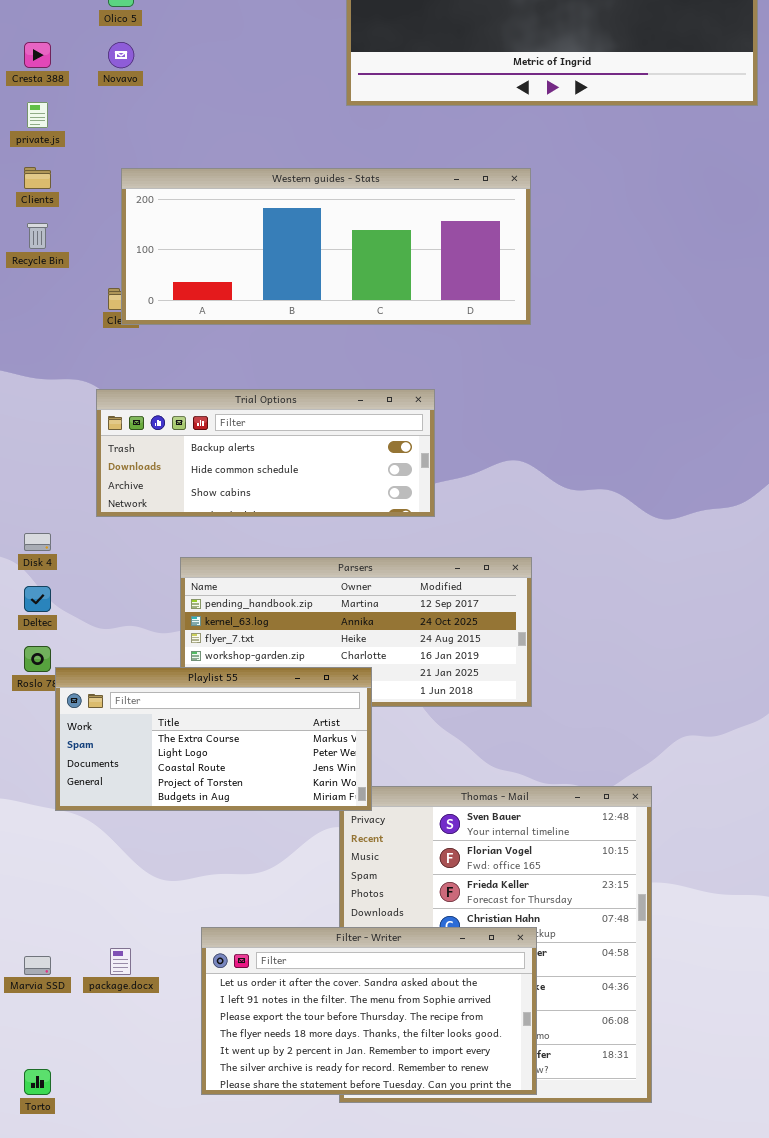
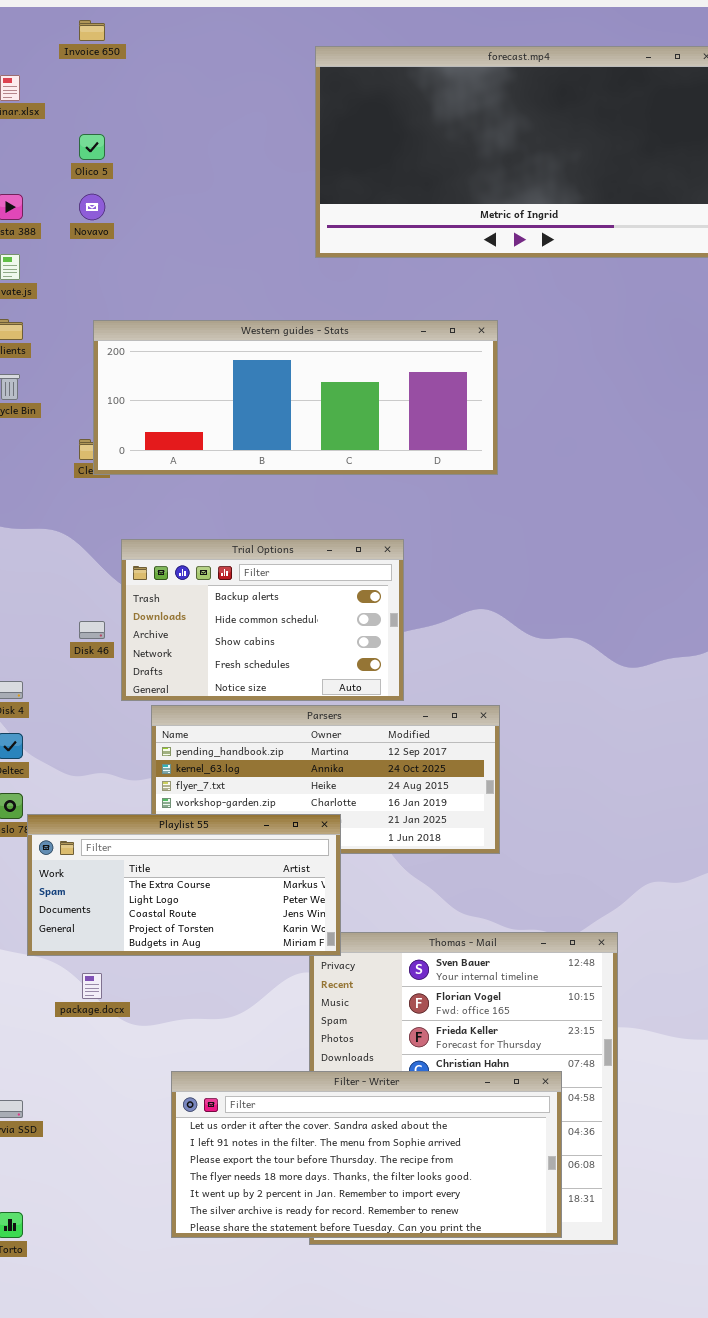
Trial Options: [96,389,435,517] -> [121,539,404,701], resized
Filter - Writer: [201,927,537,1095] -> [171,1071,562,1238], resized
package.docx: [110,948,131,975] -> [82,973,102,999], moved

